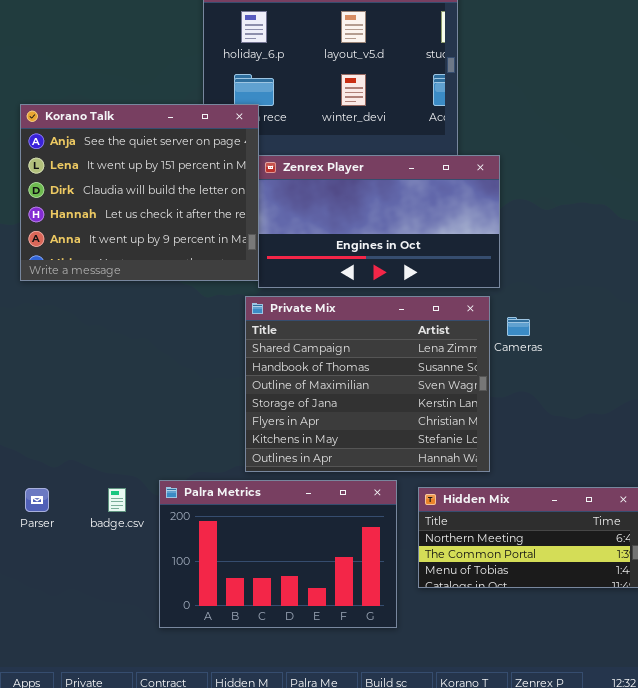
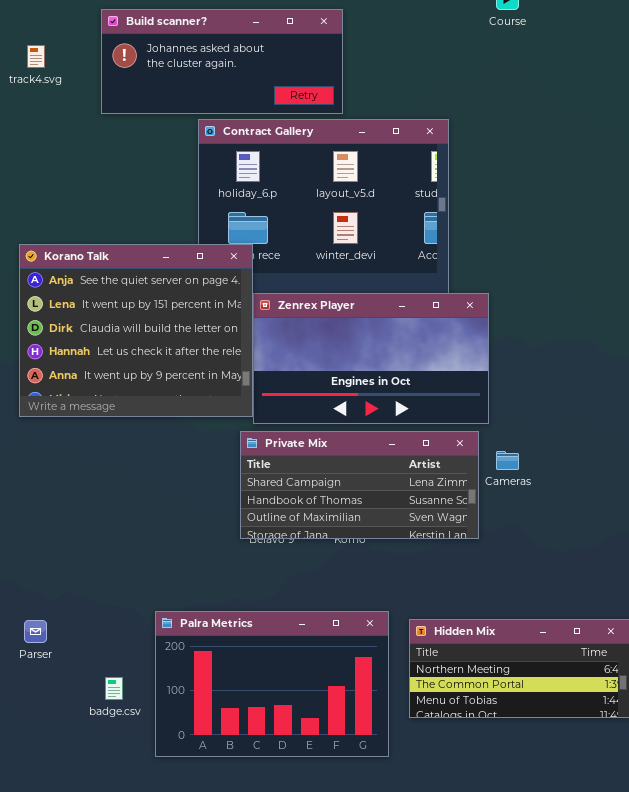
Private Mix: [245,296,490,472] -> [240,431,479,539], resized
badge.csv: [108,488,126,512] -> [105,677,123,700], moved

